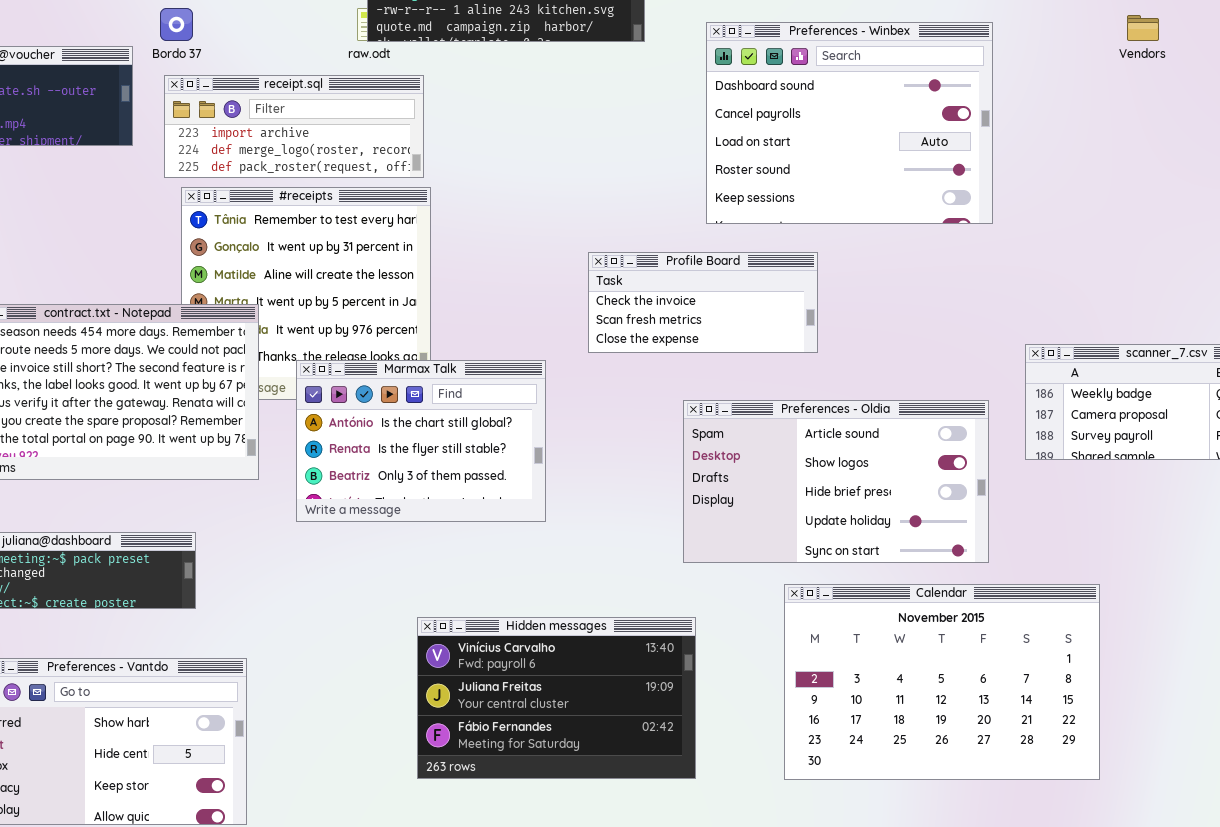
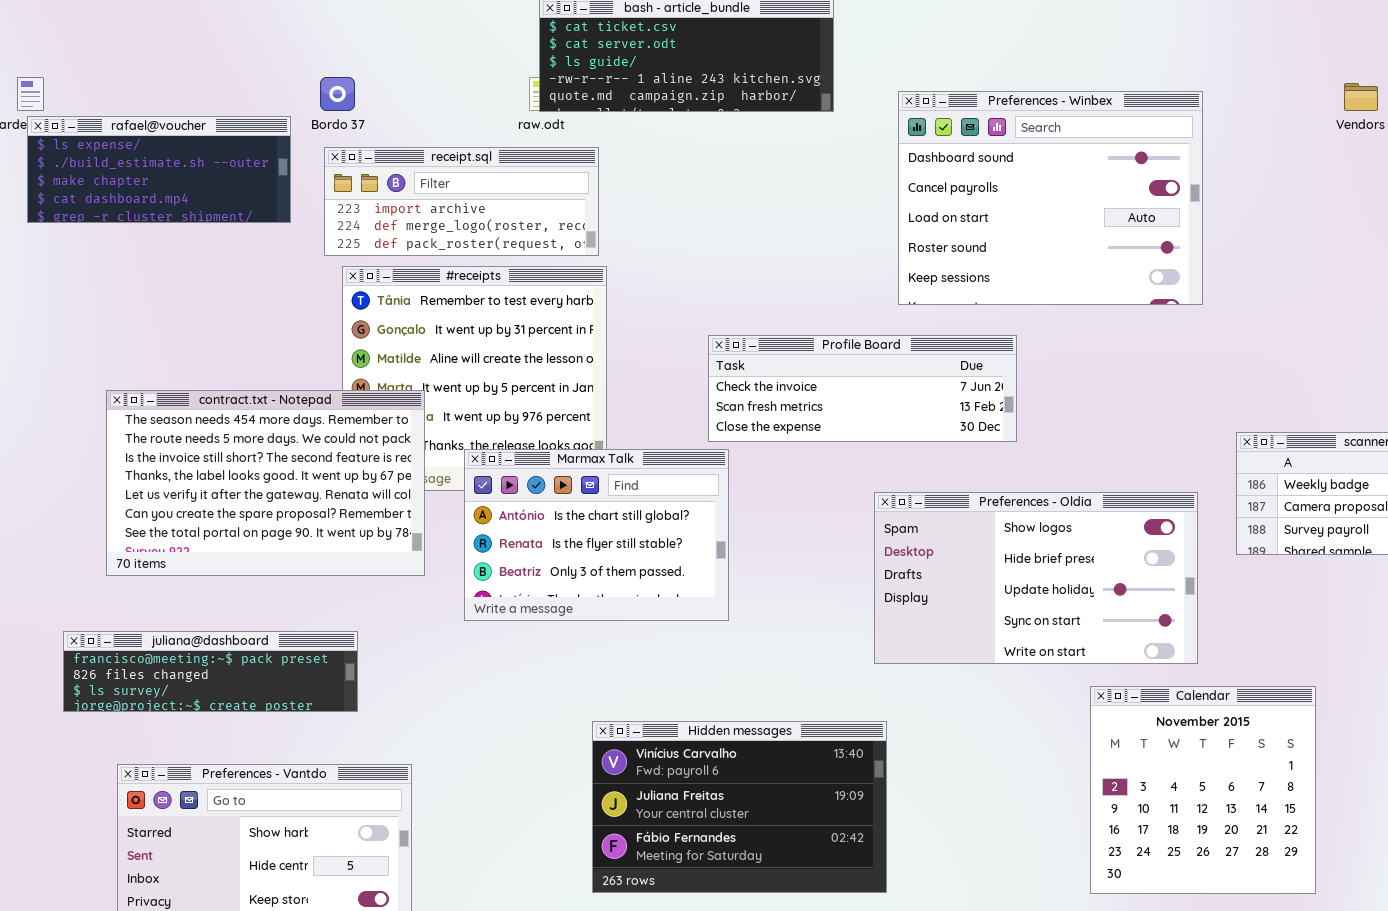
Profile Board: [588,252,818,353] -> [708,335,1017,442], resized
Preferences - Oldia: [683,400,989,563] -> [874,492,1198,664], scrolled down 1 row
Calendar: [784,584,1100,780] -> [1090,686,1316,894], resized

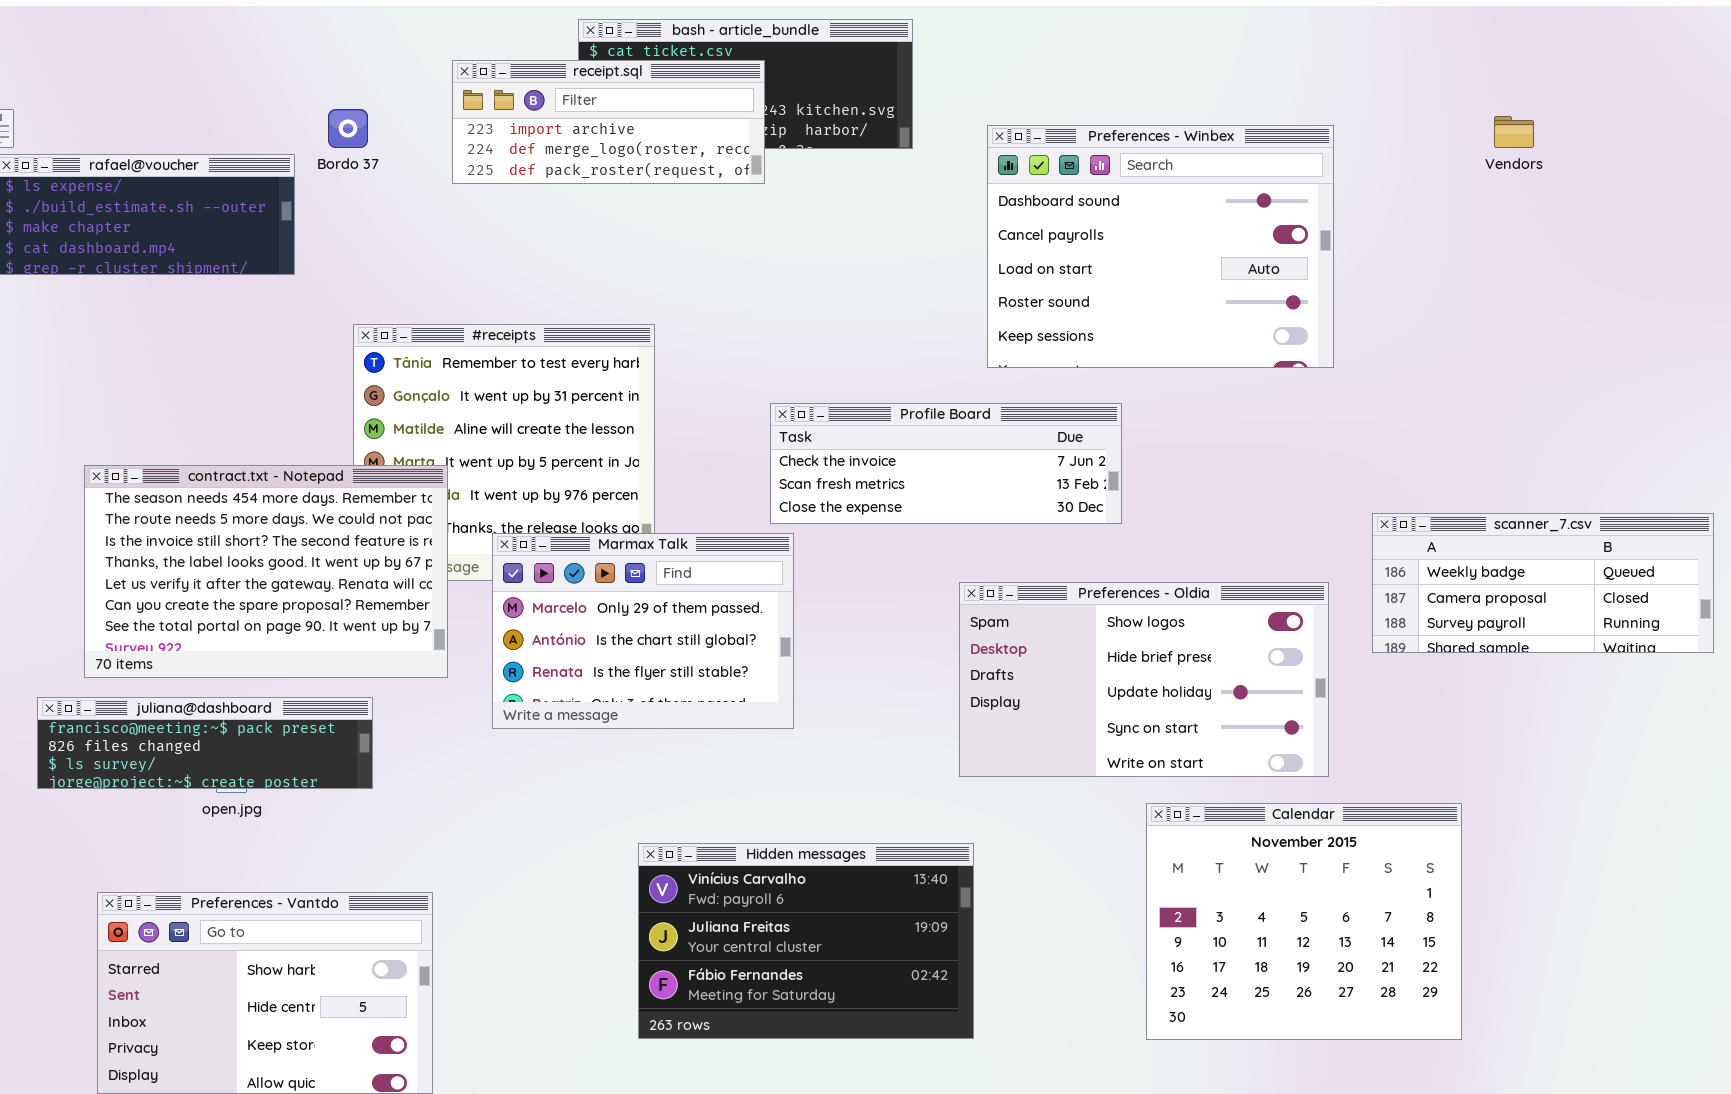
receipt.sql: [324,147,599,256] -> [452,60,765,184], moved
Marmax Talk: [464,449,729,621] -> [492,533,794,729], scrolled up 1 row
juliana@dashboard: [63,631,358,712] -> [37,697,373,789], moved
Calendar: [1090,686,1316,894] -> [1146,803,1462,1040], resized

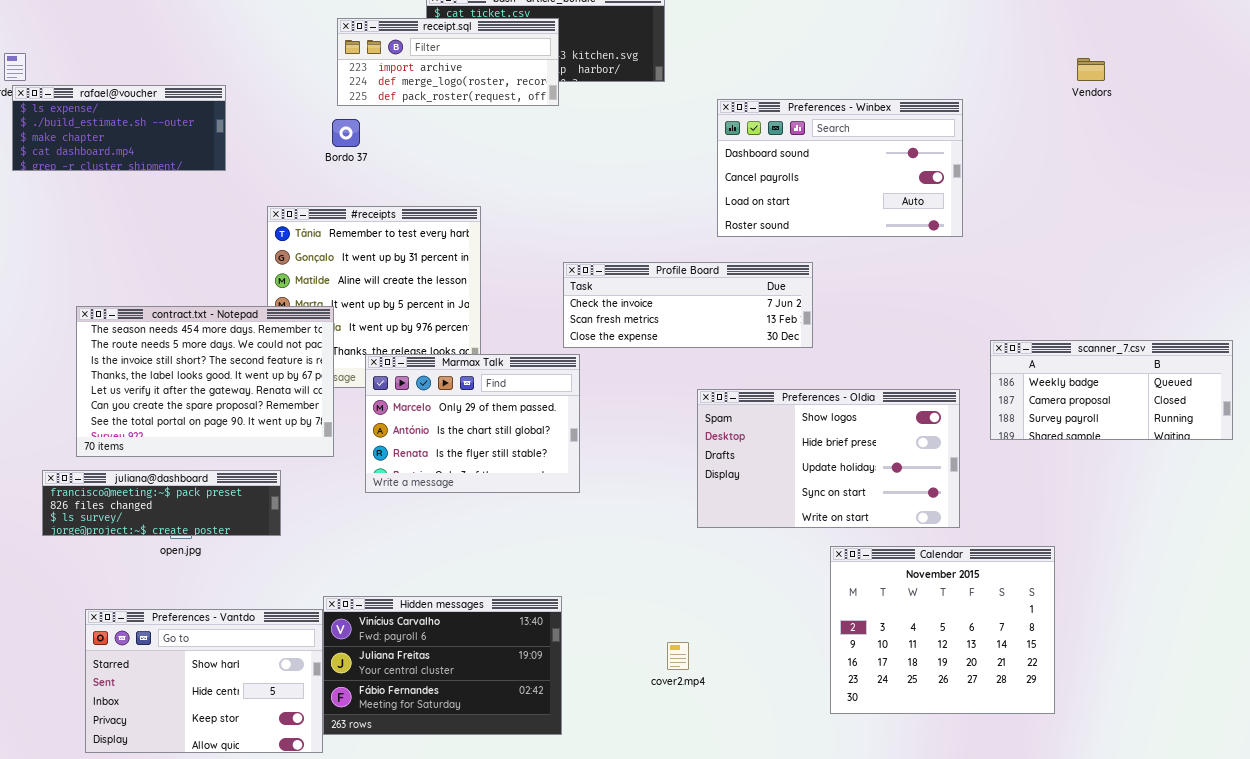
Bordo 37: [328,109,368,148] -> [332,119,360,147], moved
Preferences - Winbex: [987,125,1334,368] -> [717,99,963,237], resized
Hidden messages: [638,843,974,1039] -> [323,596,562,735], moved

